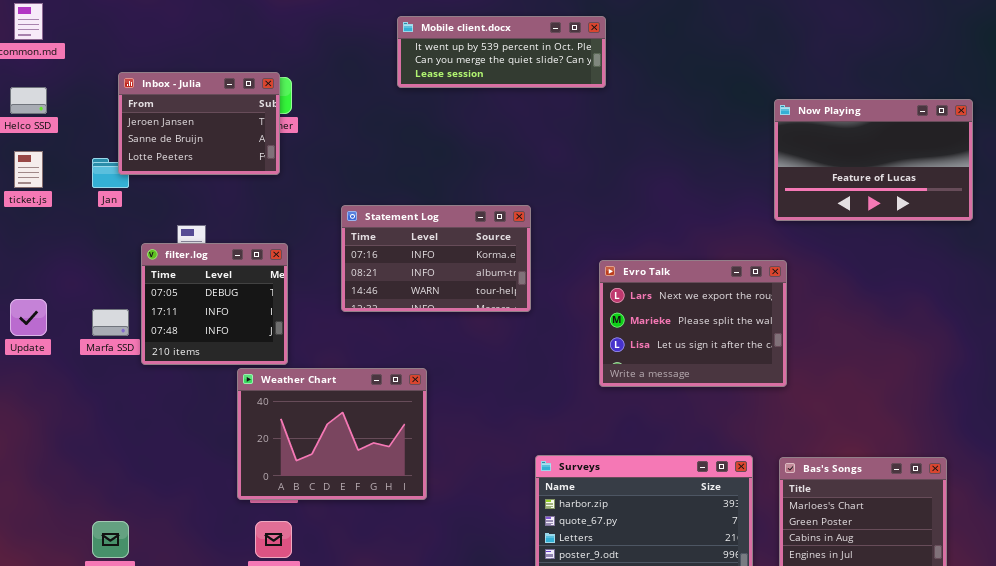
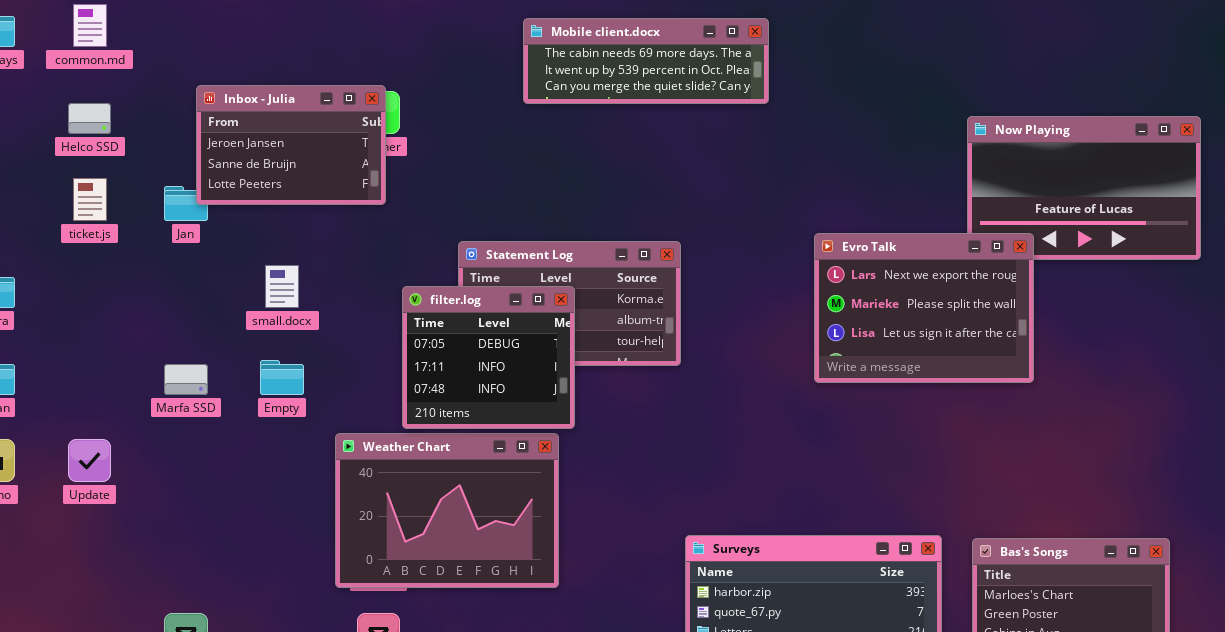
Mobile client.docx: [397,16,606,88] -> [523,18,769,104], scrolled up 1 row
filter.log: [141,243,288,365] -> [402,286,575,429], moved
Evro Talk: [599,260,787,387] -> [814,233,1034,383], moved
Update: [10,299,47,336] -> [68,439,111,482], moved

